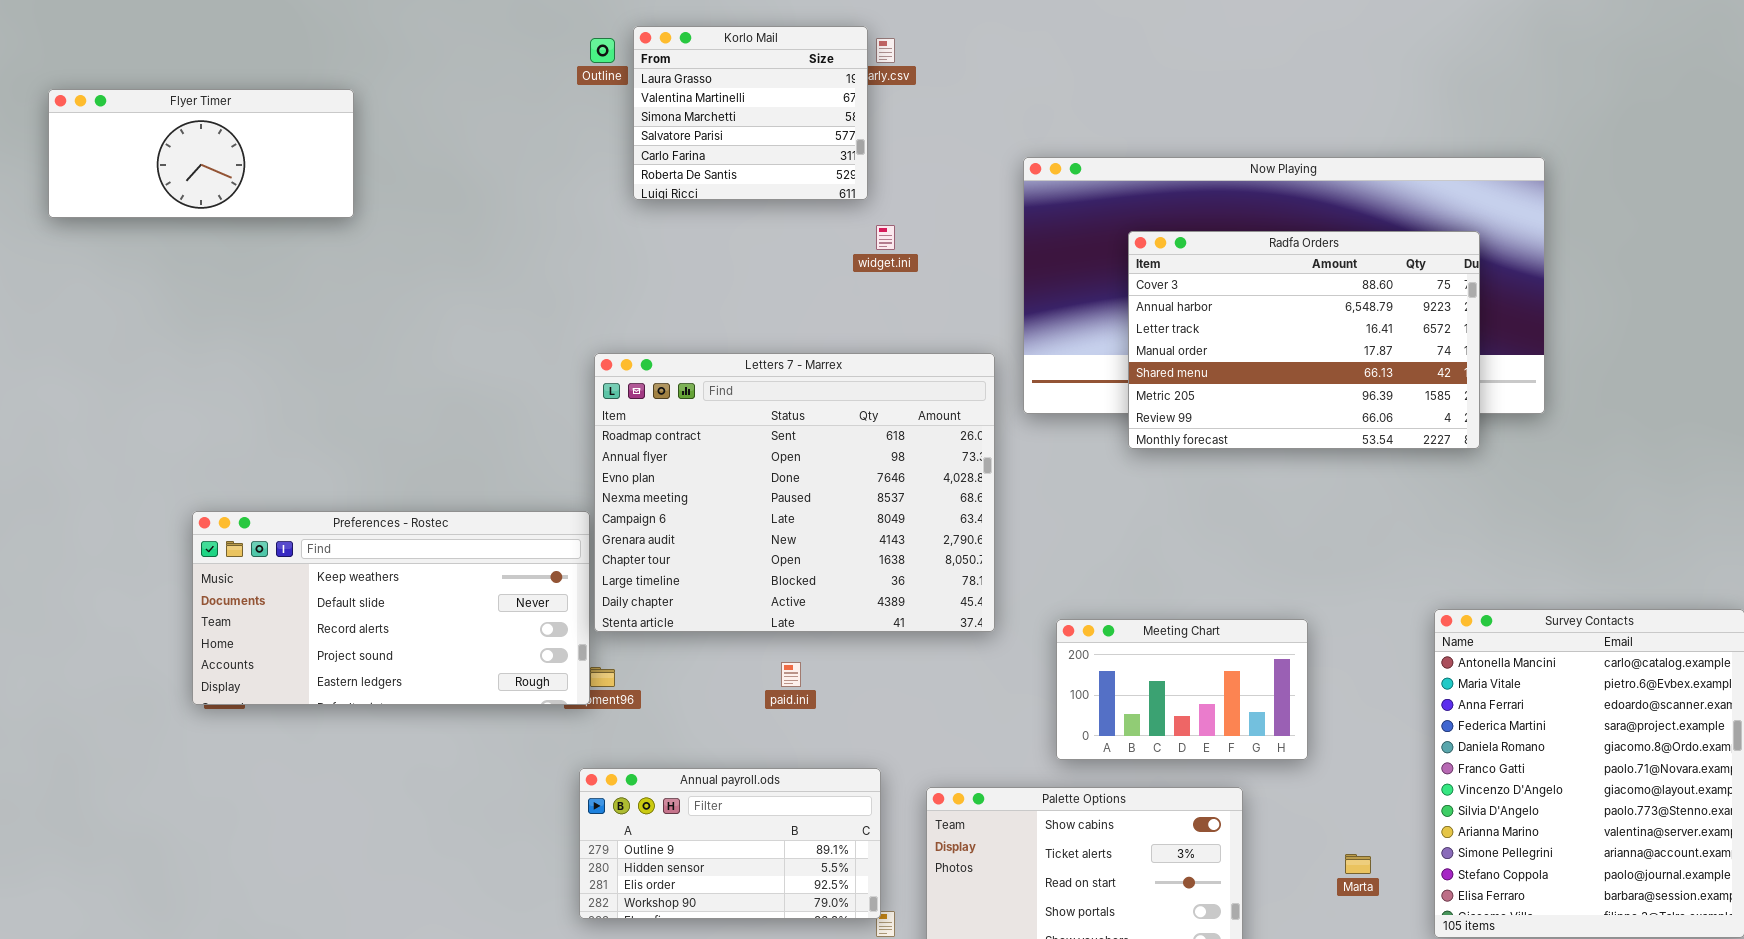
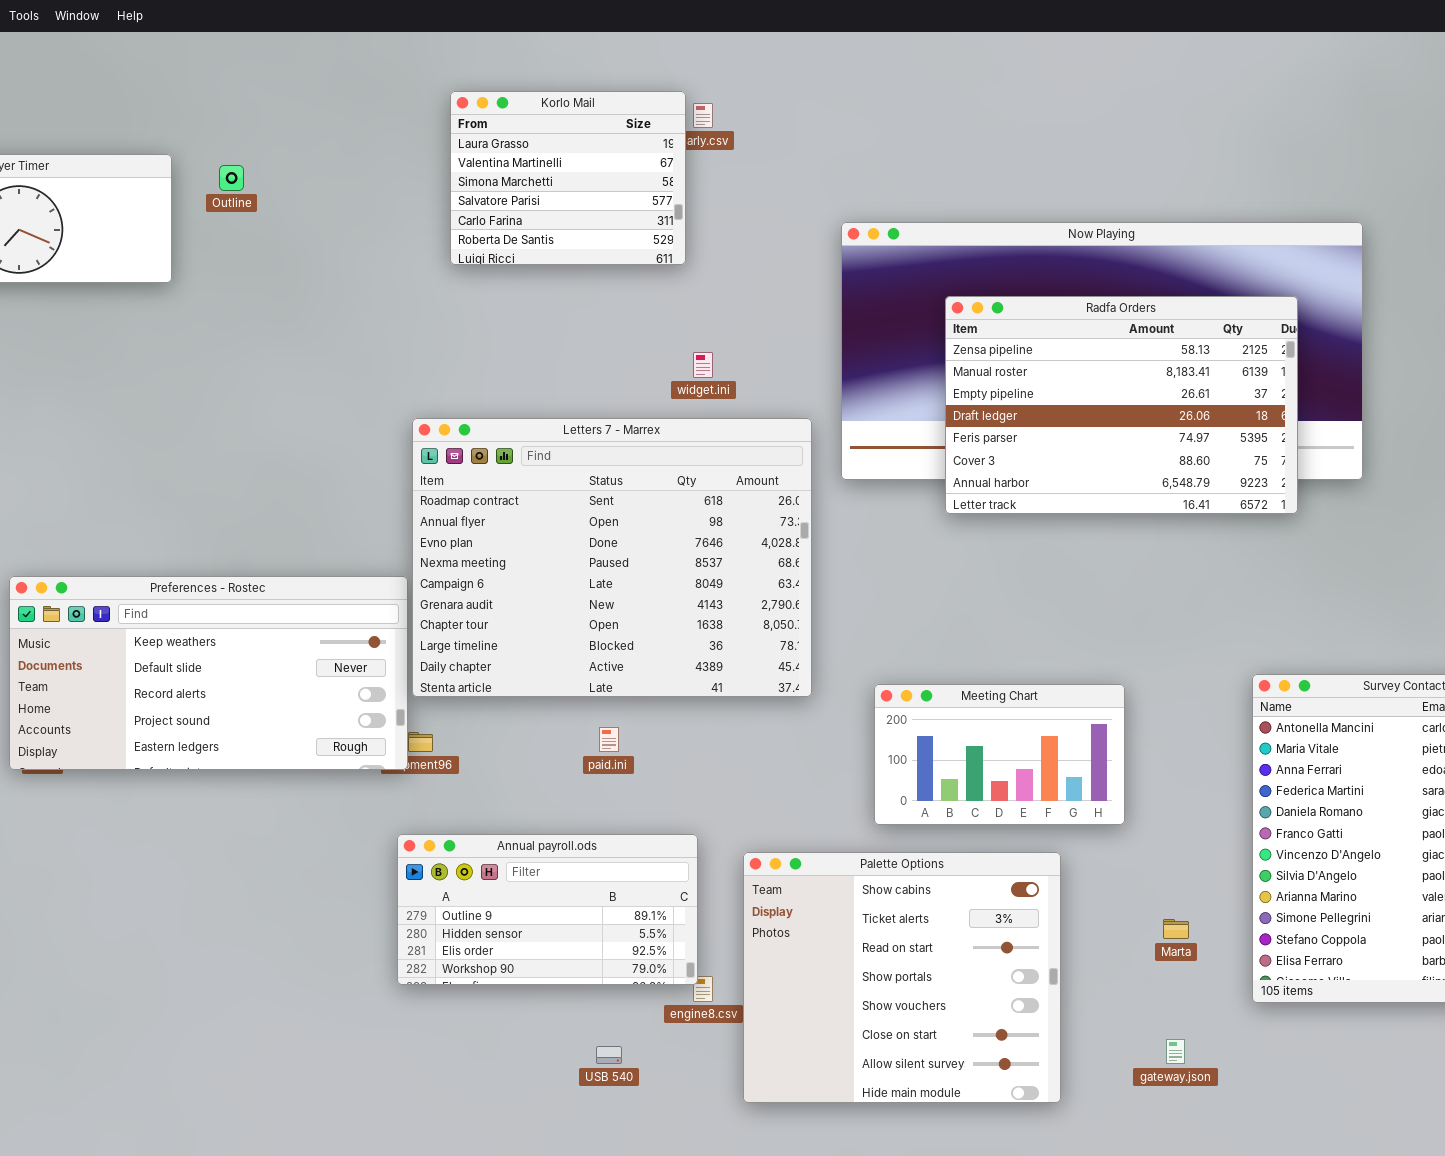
Outline: [590,38,615,63] -> [219,165,244,191], moved
widget.ini: [876,225,895,250] -> [693,352,713,378], moved
Radfa Orders: [1128,231,1480,449] -> [945,296,1298,514], scrolled up 5 rows

